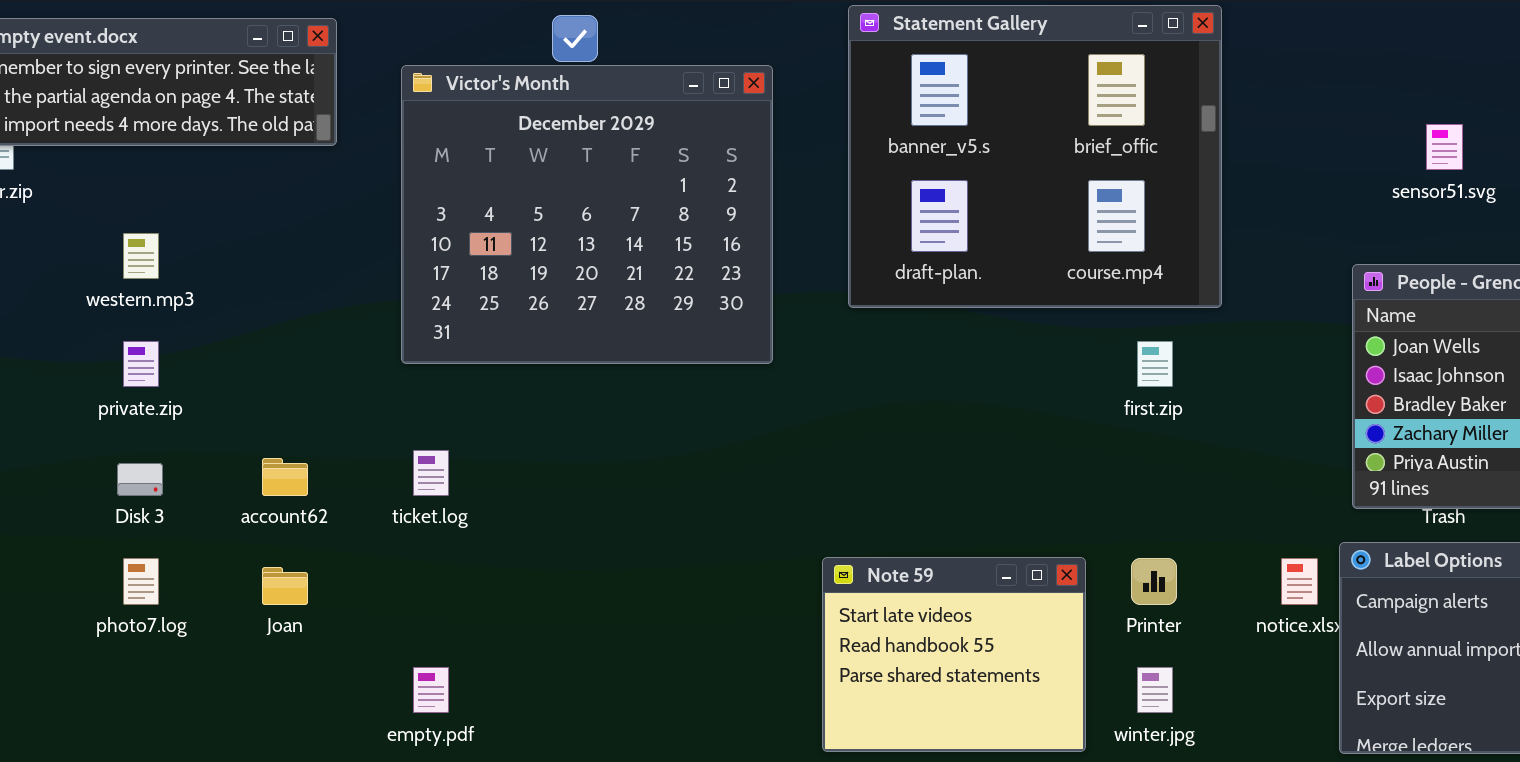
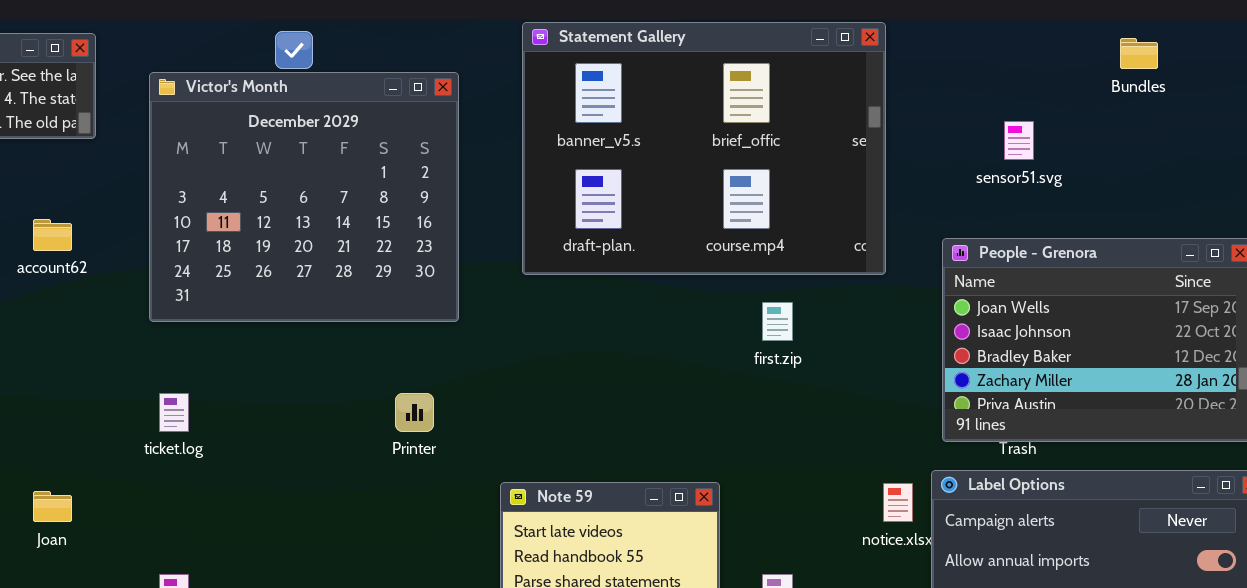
Statement Gallery: [848,5,1222,308] -> [522,22,886,275], resized
account62: [262,458,308,496] -> [33,219,72,251], moved
Printer: [1131,558,1177,605] -> [395,393,434,432], moved

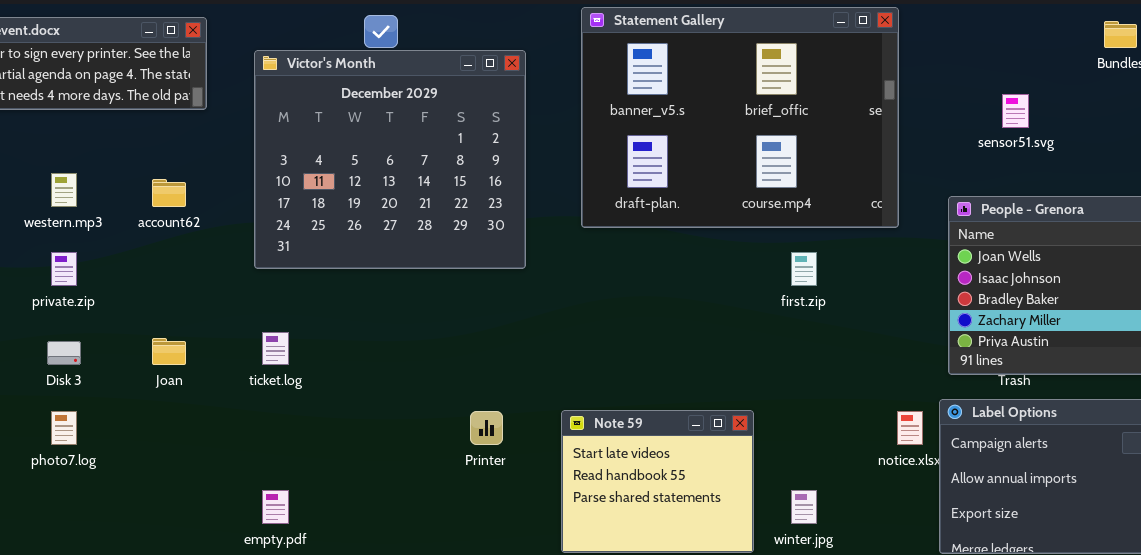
Printer: [395,393,434,432] -> [470,411,503,445], moved
Joan: [33,491,72,522] -> [152,338,186,365], moved

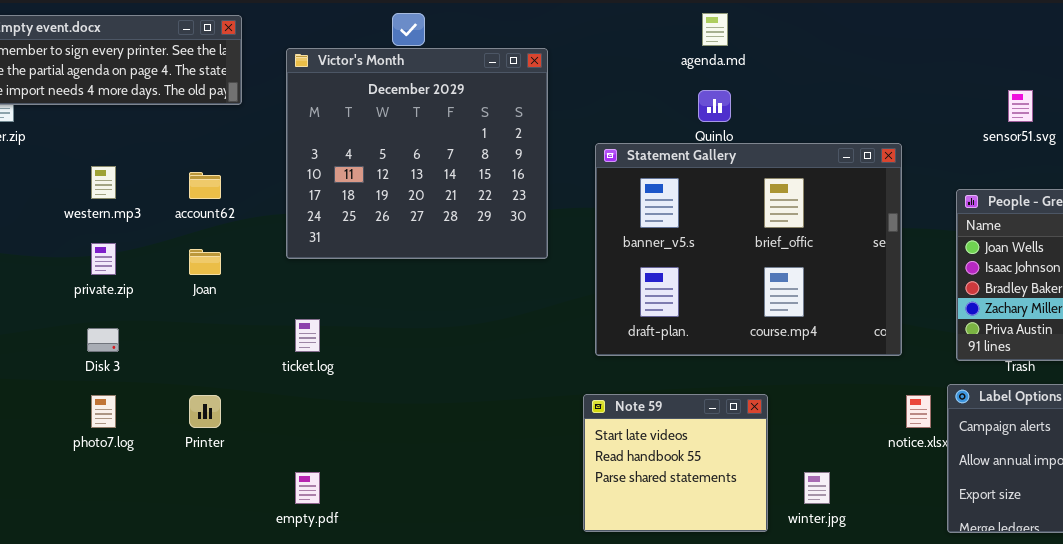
Statement Gallery: [581,7,899,228] -> [595,143,902,356], moved
Joan: [152,338,186,365] -> [189,249,221,275], moved
Printer: [470,411,503,445] -> [189,395,221,428], moved

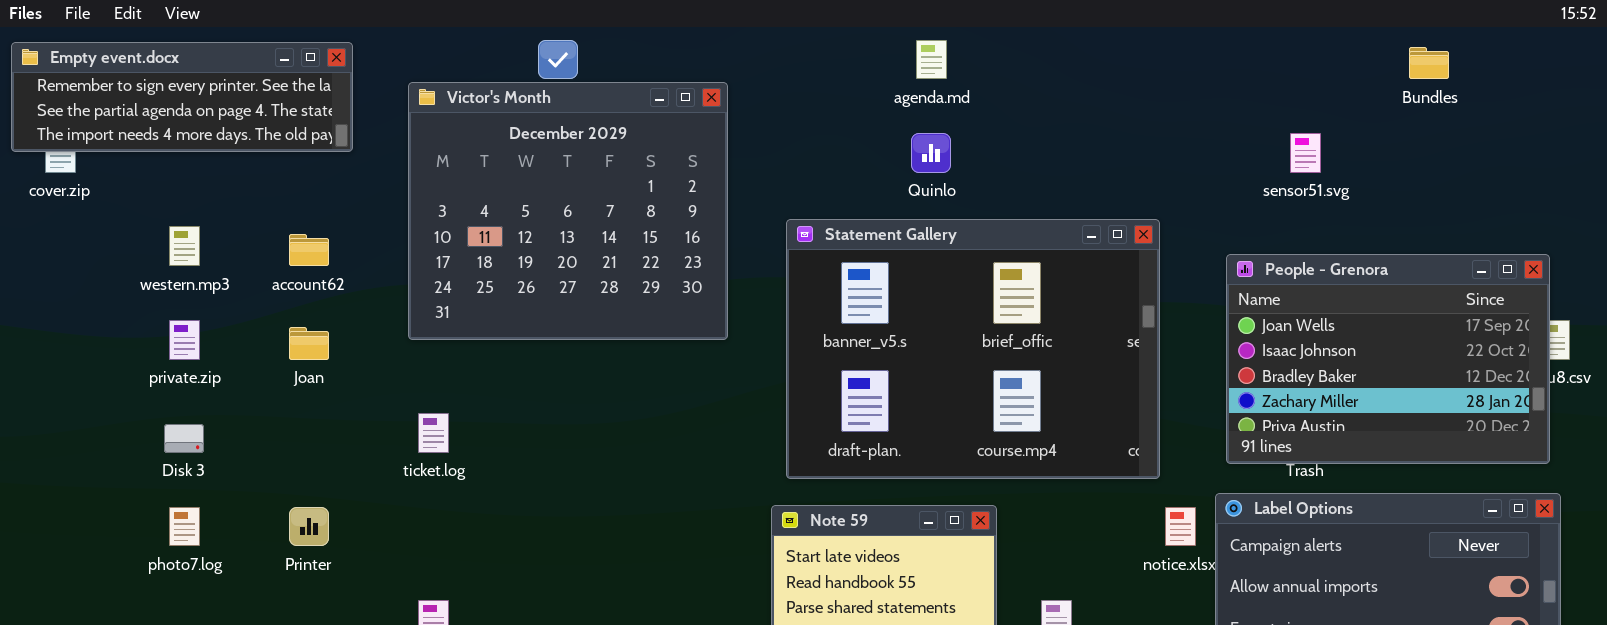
Statement Gallery: [595,143,902,356] -> [786,219,1160,479], moved

